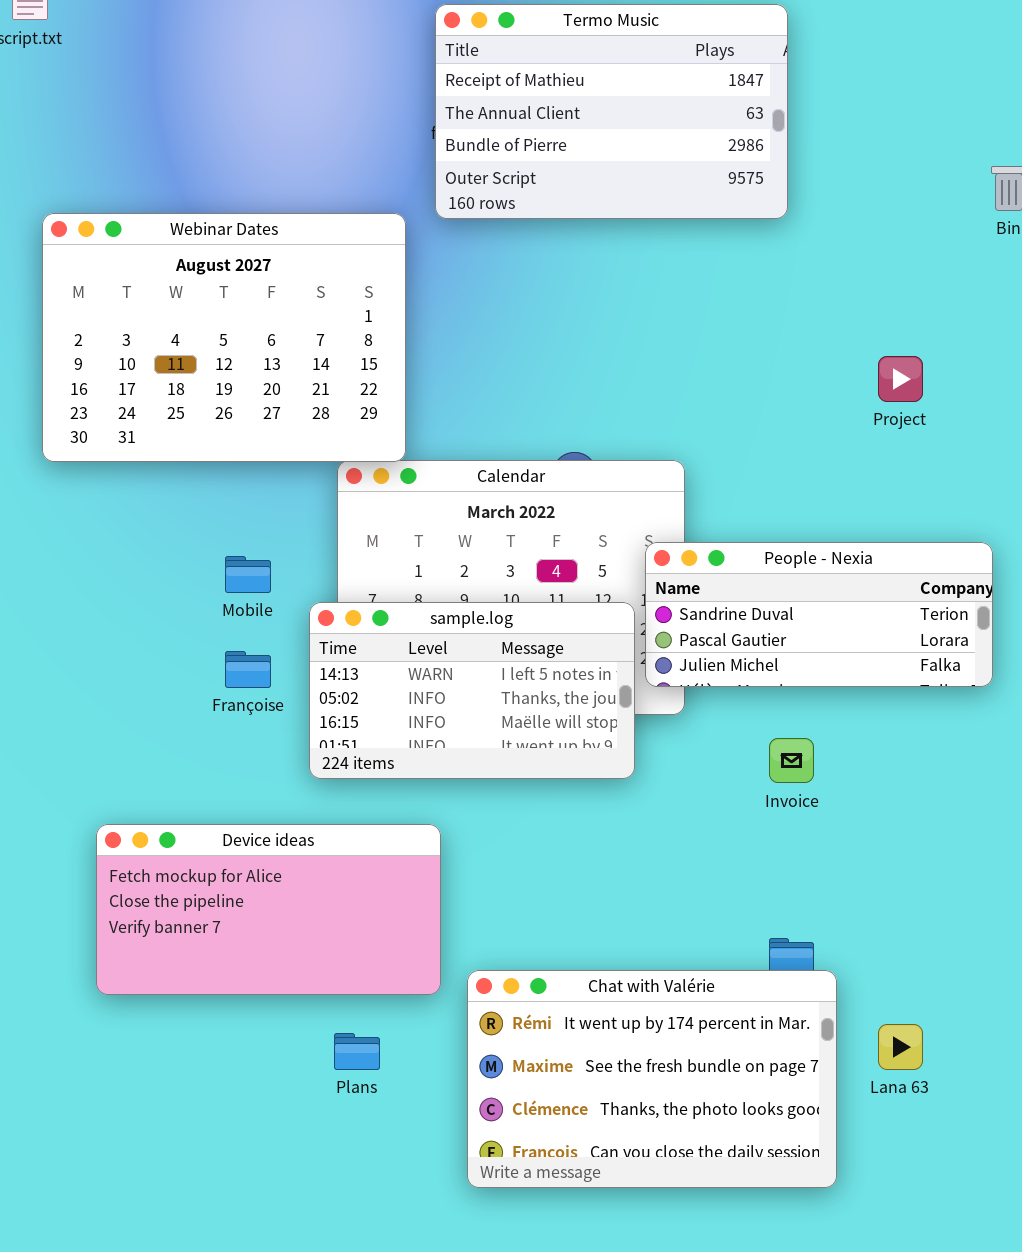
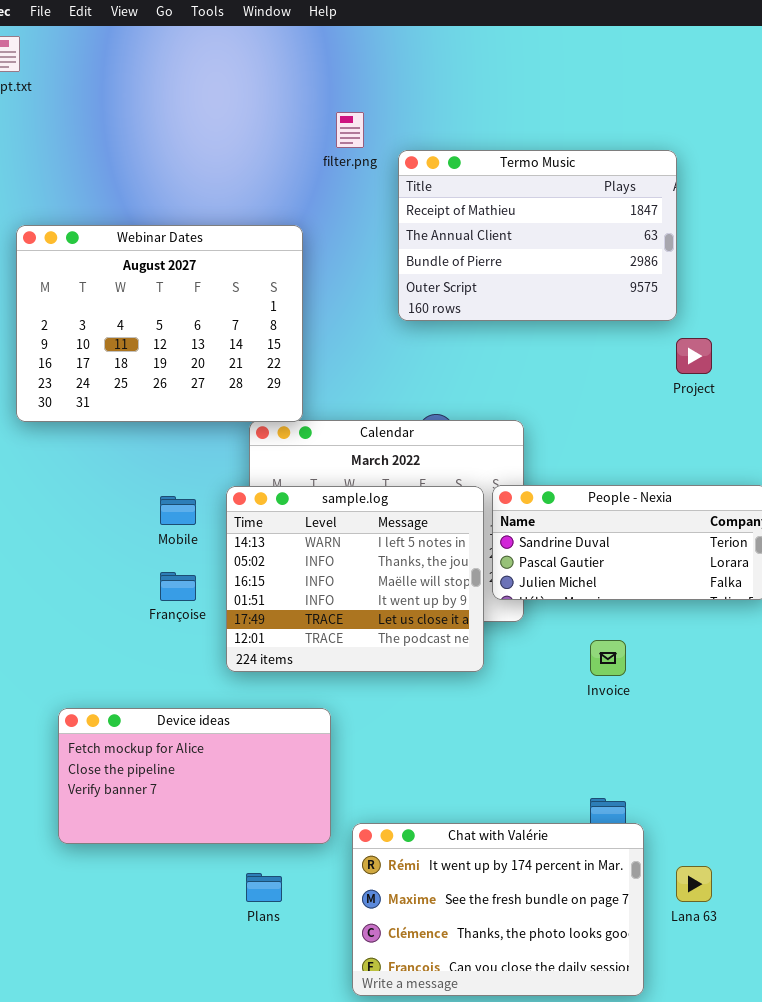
Termo Music: [435,4,788,219] -> [398,150,677,321], moved
sample.log: [309,602,635,779] -> [226,486,484,672], resized

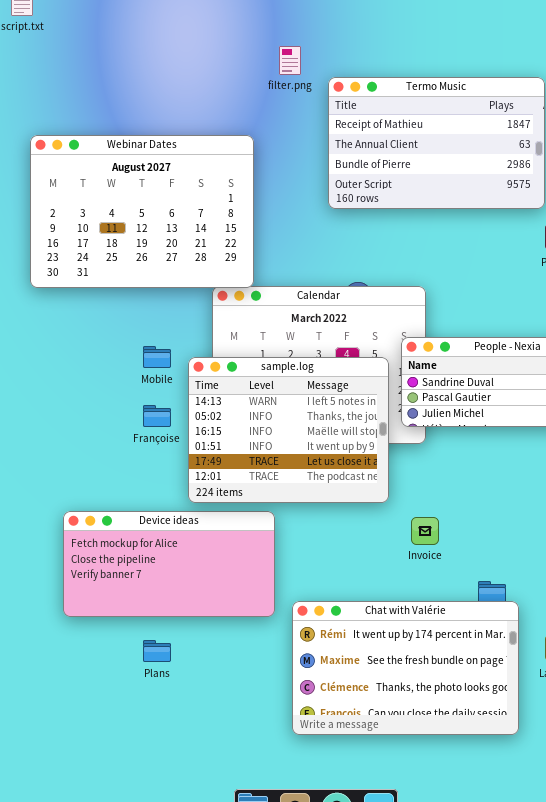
sample.log: [226,486,484,672] -> [188,357,389,503], moved
Invoice: [590,640,626,676] -> [411,517,439,545], moved
Plans: [246,873,282,902] -> [143,640,171,662], moved

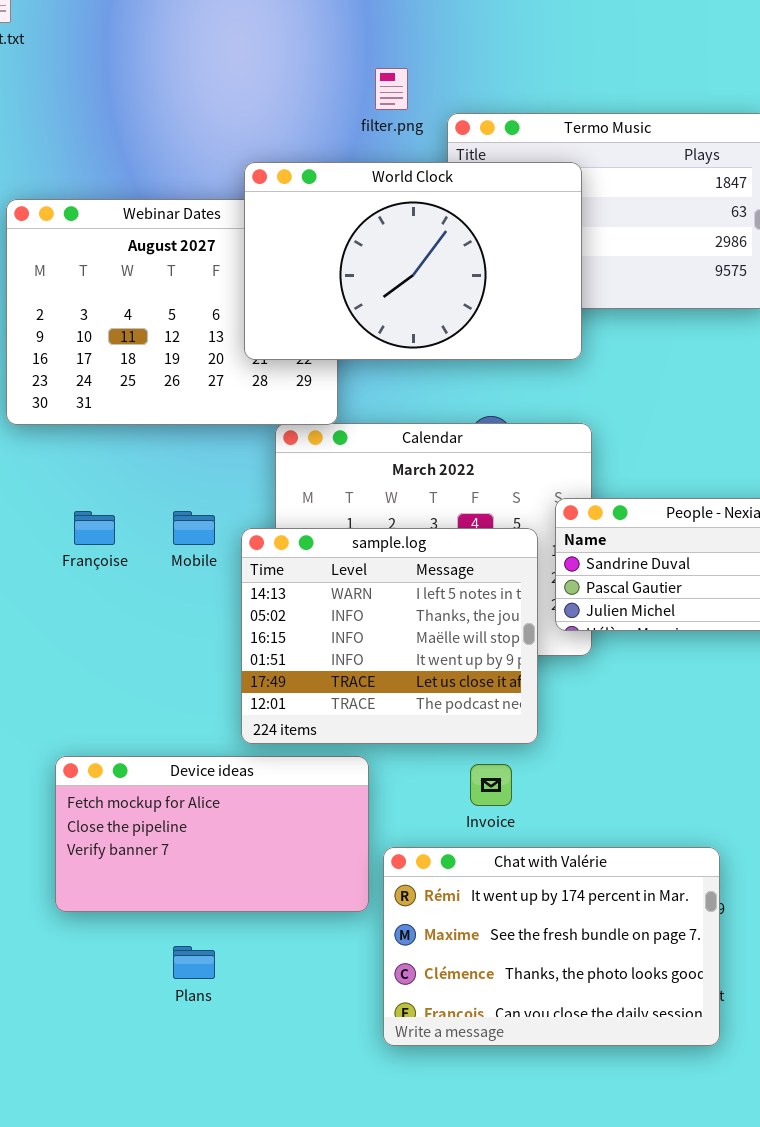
World Clock: none -> [244,162,582,360], opened
Françoise: [143,405,171,427] -> [74,511,115,545], moved
Invoice: [411,517,439,545] -> [470,764,512,806], moved
Chat with Valérie: [292,601,519,735] -> [383,847,720,1046], moved

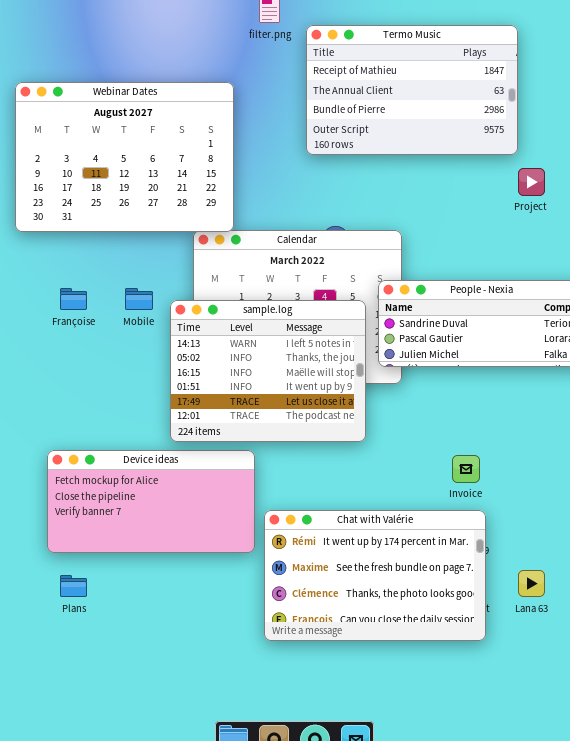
World Clock: [244,162,582,360] -> none, closed
Invoice: [470,764,512,806] -> [452,455,480,483], moved
Plans: [173,946,215,979] -> [60,575,87,597], moved

